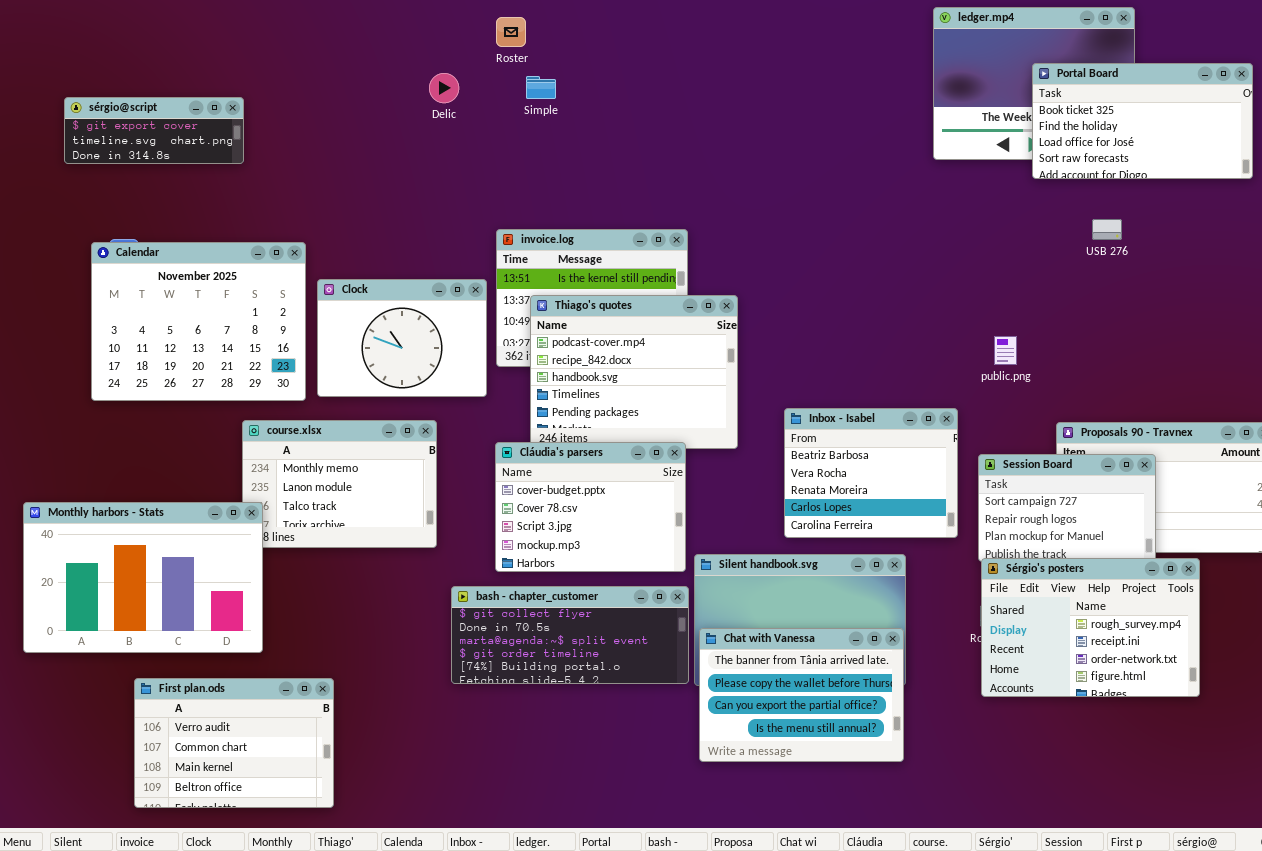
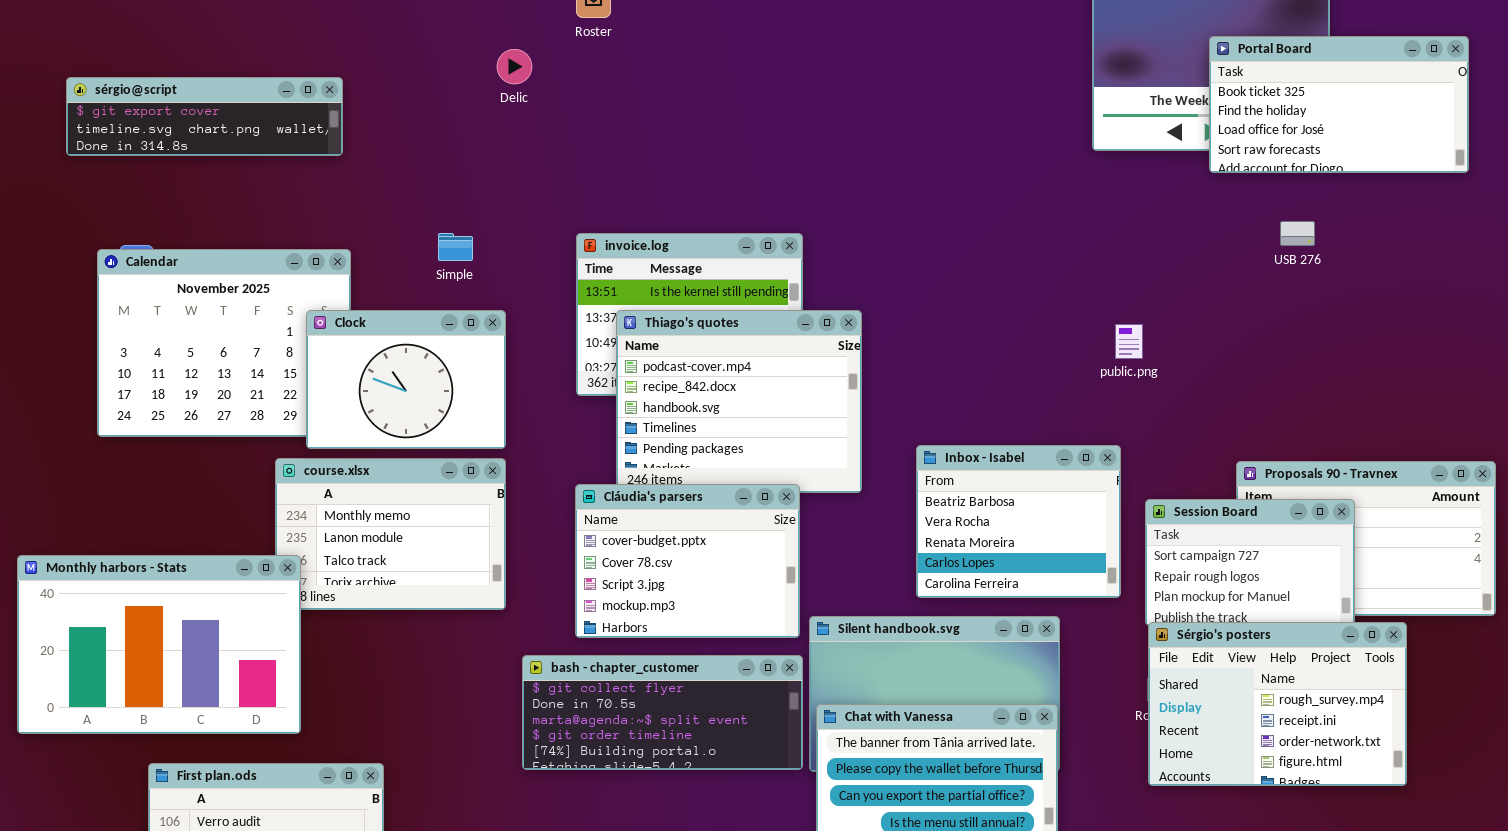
Simple: [526,76,556,99] -> [438,233,473,261], moved
sérgio@script: [64,97,244,164] -> [66,77,343,156], resized
Clock: [317,279,487,397] -> [306,310,506,449], moved
public.png: [994,336,1017,365] -> [1115,324,1143,359], moved

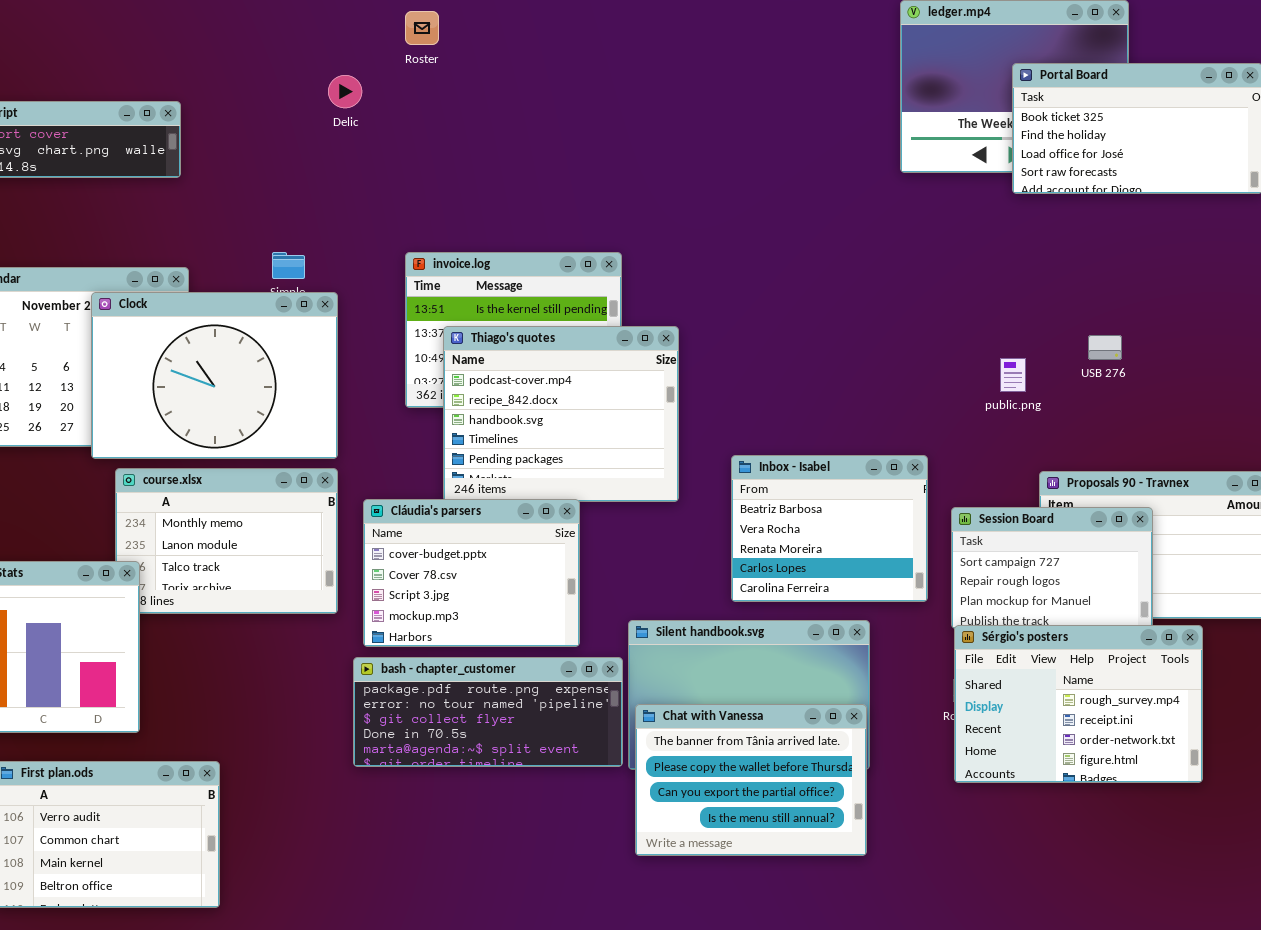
USB 276: [1280,221,1315,246] -> [1088,335,1122,360], moved
Clock: [306,310,506,449] -> [91,292,338,459], resized
public.png: [1115,324,1143,359] -> [1000,358,1026,392], moved
Cláudia's parsers: [575,484,800,638] -> [363,499,580,647], moved
bash - chapter_customer: [522,655,803,770] -> [353,657,623,767], scrolled up 2 rows

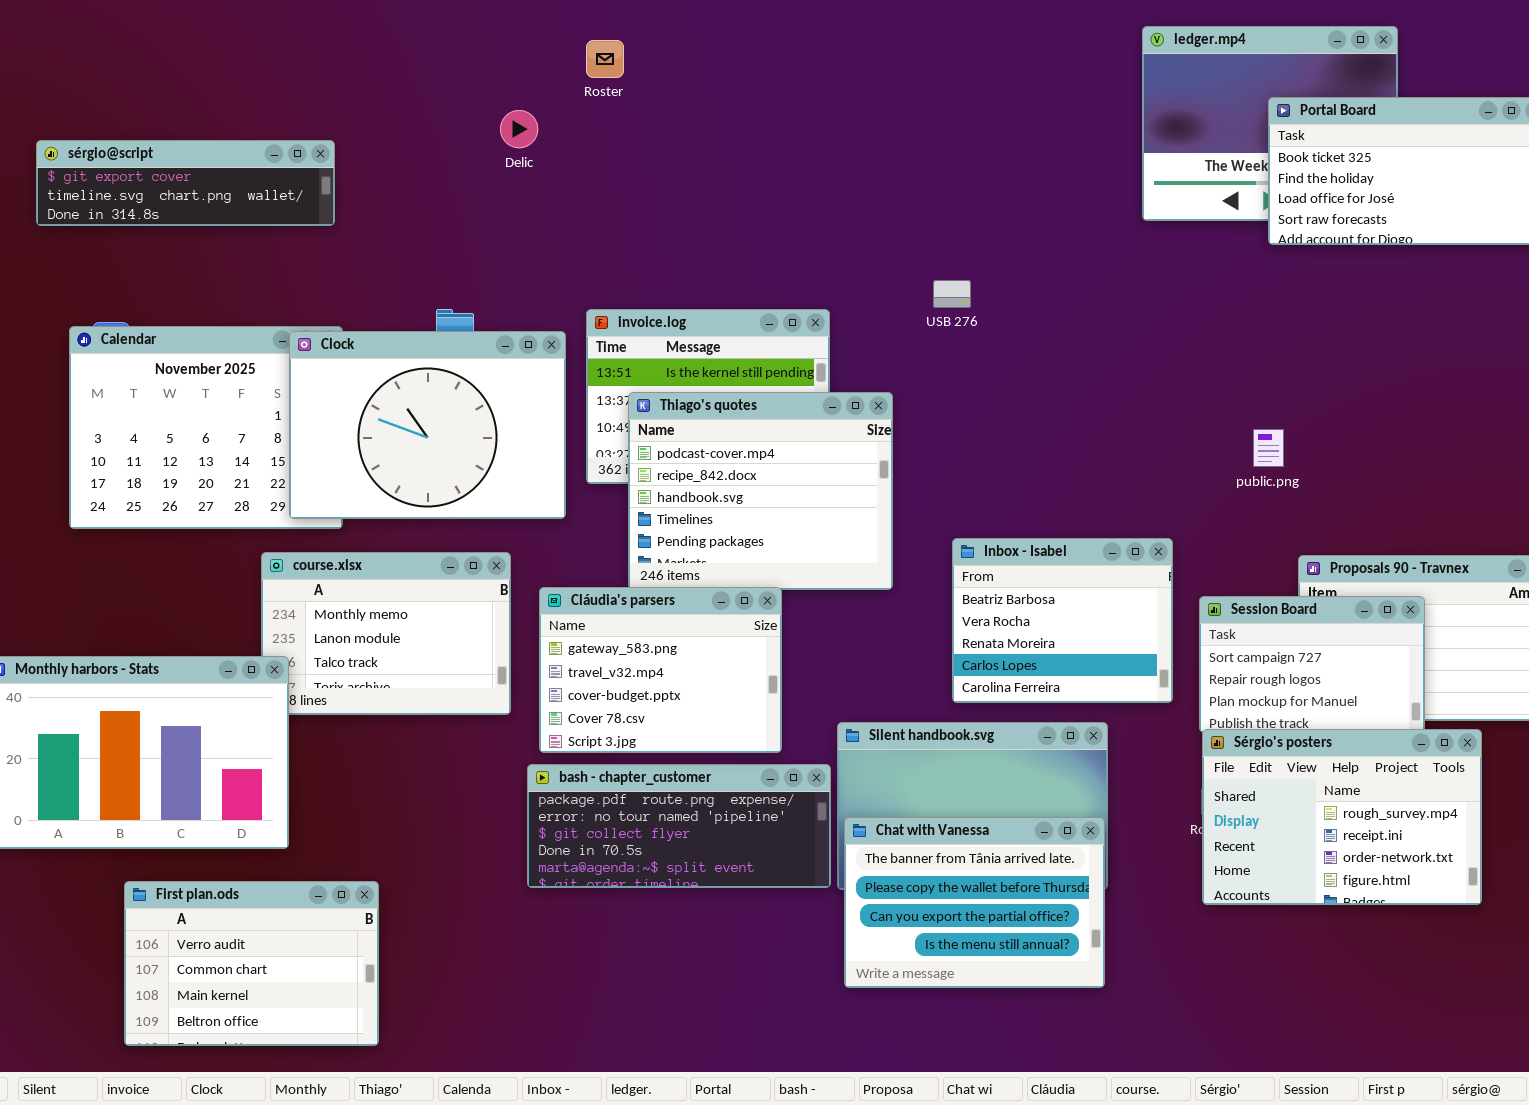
Clock: [91,292,338,459] -> [289,331,566,519], moved
USB 276: [1088,335,1122,360] -> [933,280,971,308], moved
Cláudia's parsers: [363,499,580,647] -> [539,587,782,753], scrolled up 2 rows

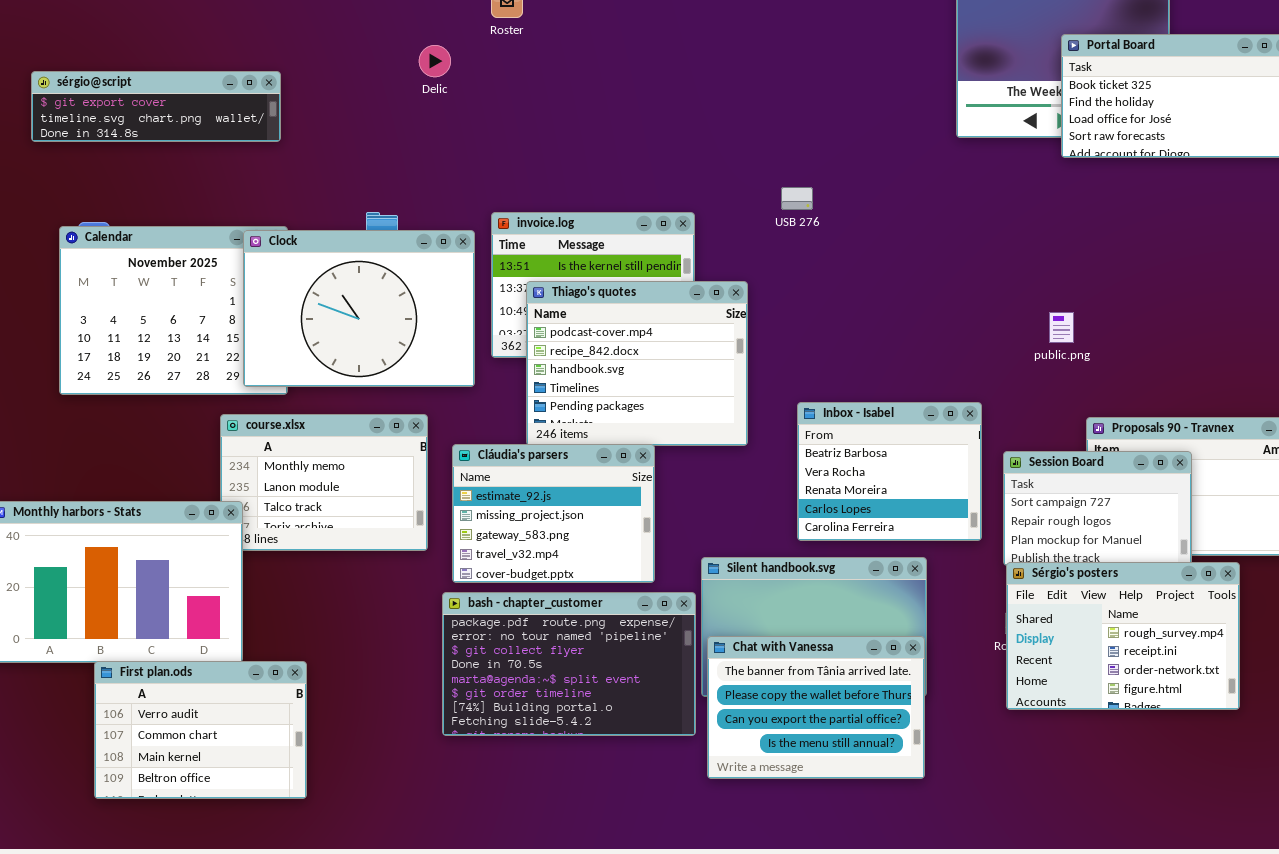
Cláudia's parsers: [539,587,782,753] -> [452,444,655,583], scrolled up 2 rows
bash - chapter_customer: [527,764,831,888] -> [442,592,696,736], resized
First plan.ods: [124,881,379,1046] -> [94,661,307,799], moved

